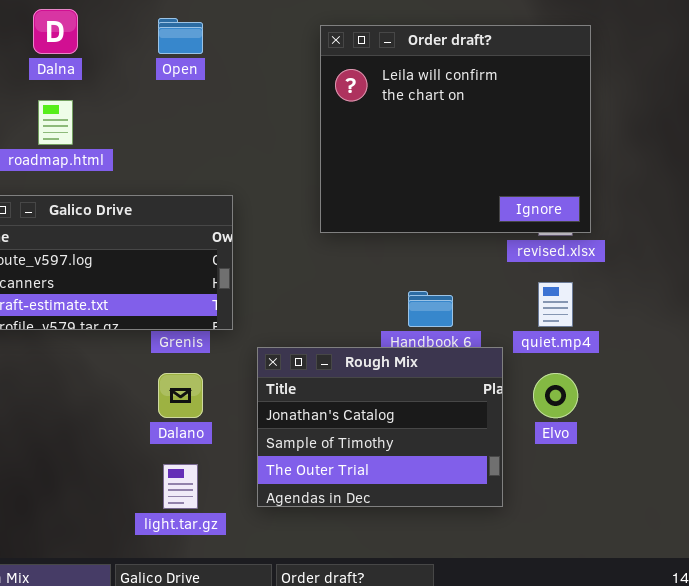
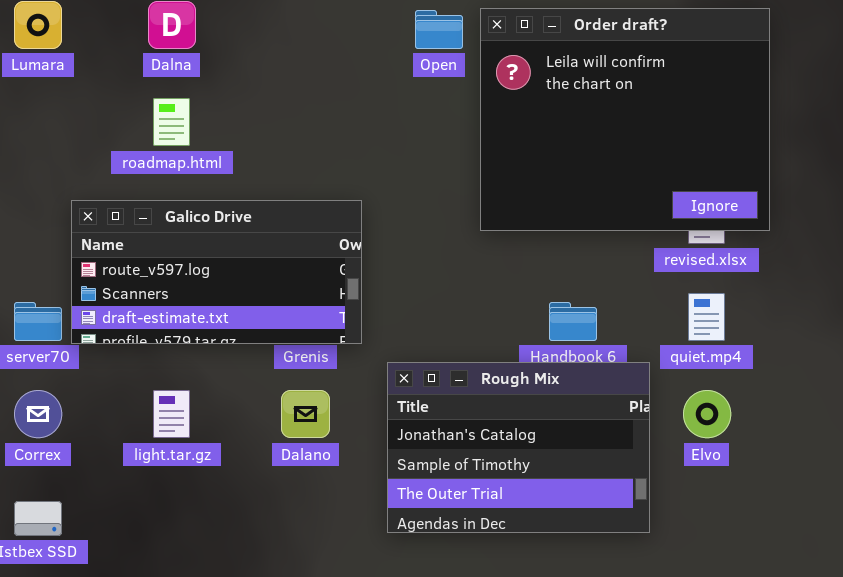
Open: [158,18,203,54] -> [415,10,463,49], moved
Order draft?: [320,25,591,233] -> [480,8,770,231], moved
light.tar.gz: [163,464,198,509] -> [153,390,190,438], moved

